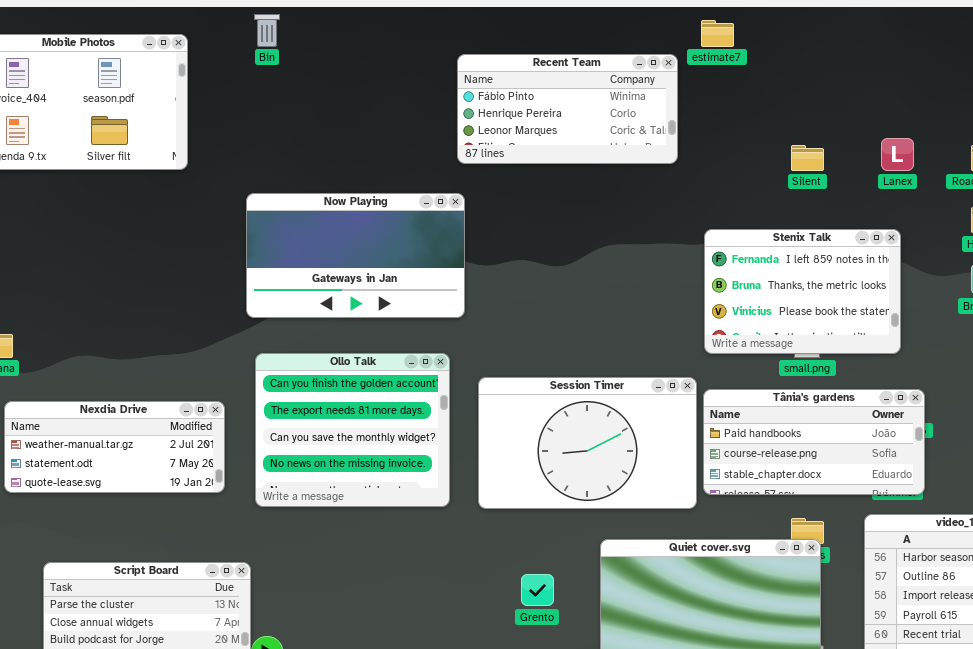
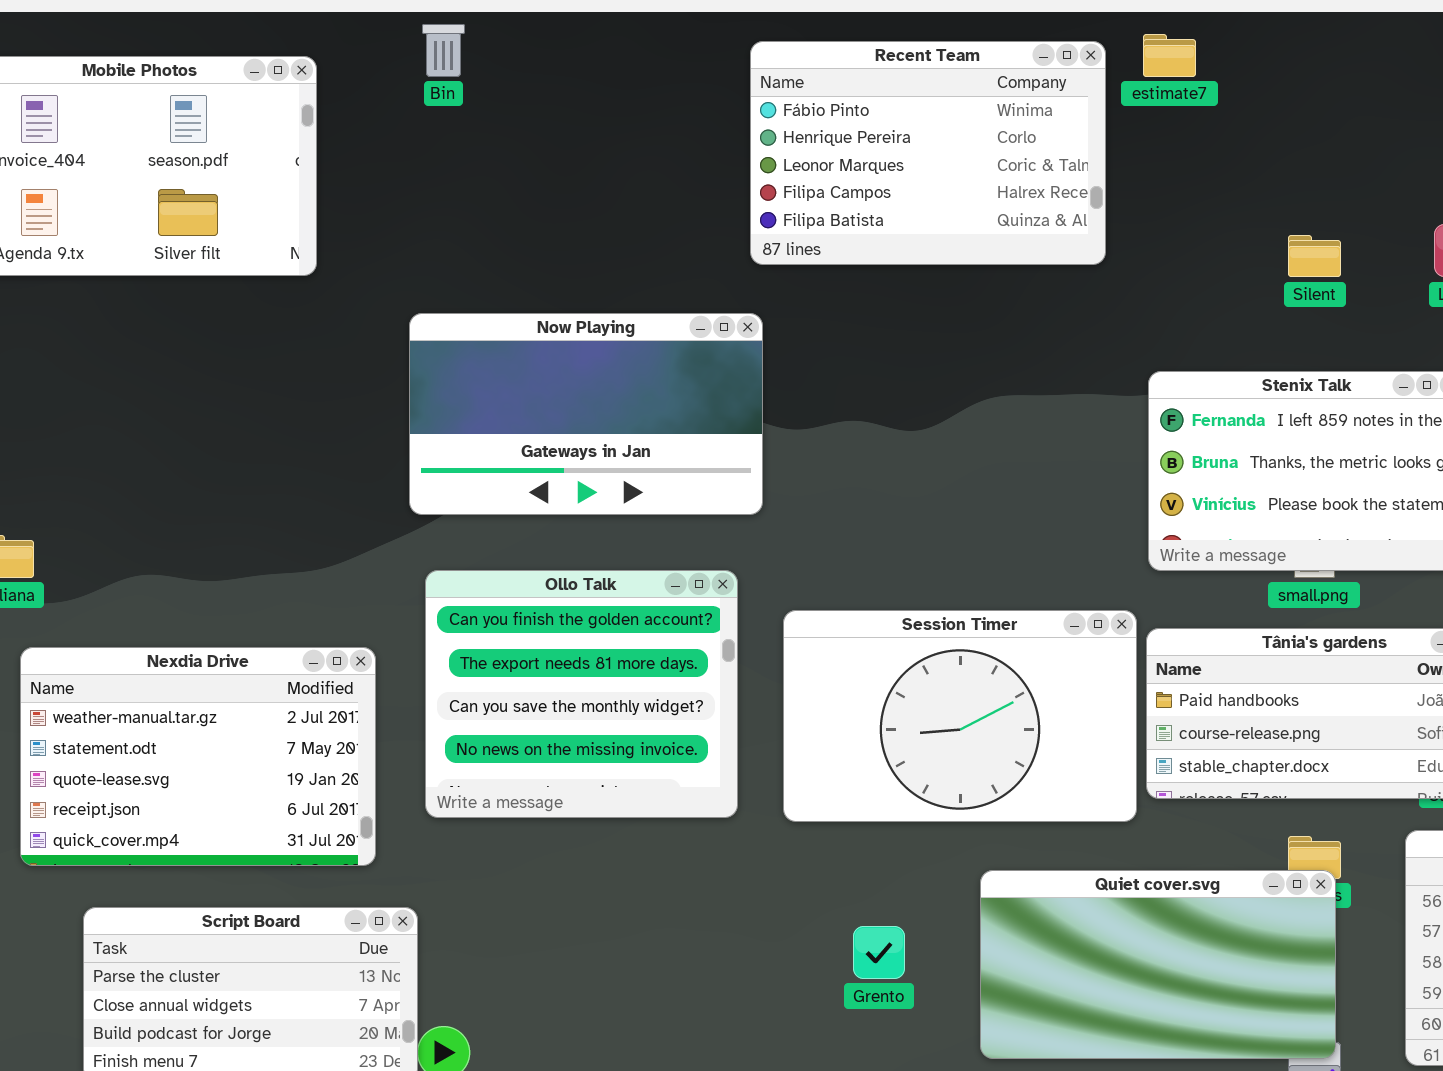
Recent Team: [457,54,678,164] -> [750,41,1106,265], resized
Nexdia Drive: [4,401,225,493] -> [20,647,376,866], resized

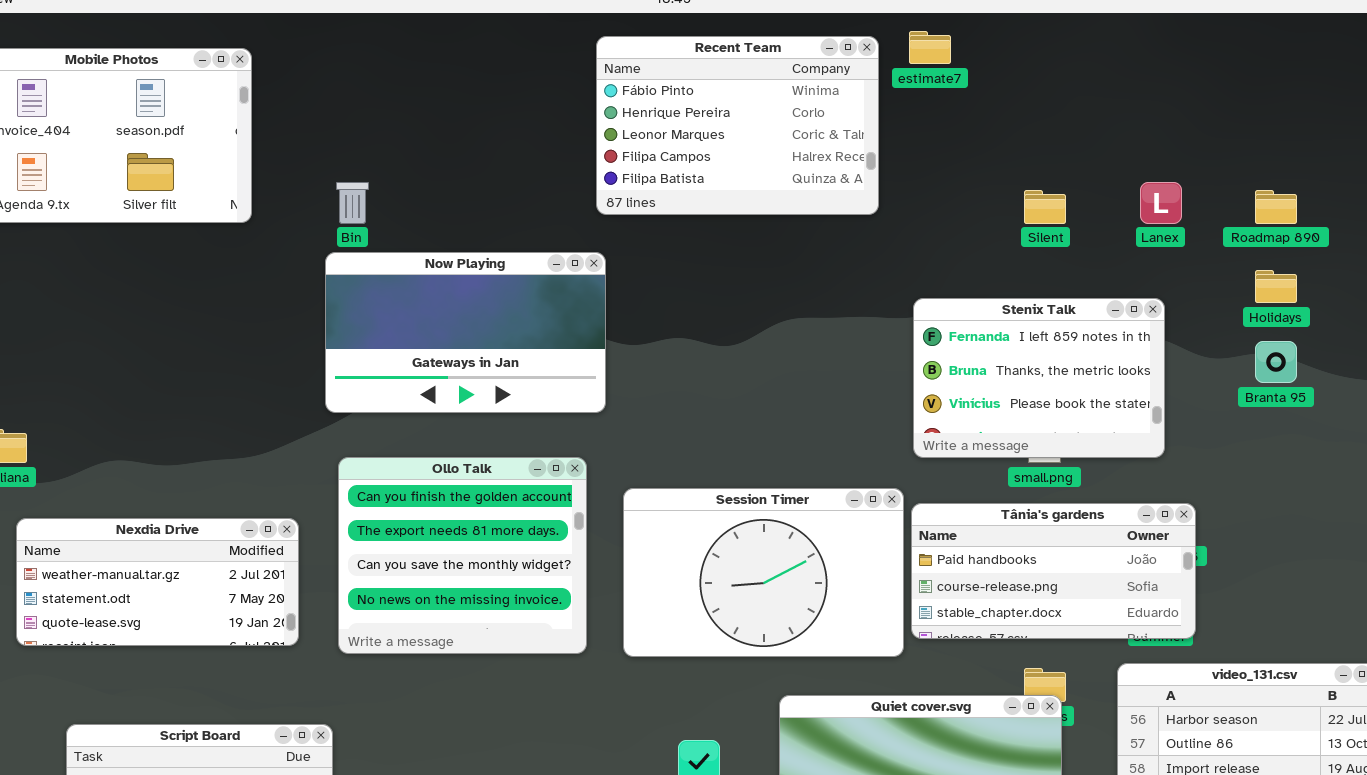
Bin: [422,24,465,77] -> [336,182,369,224], moved
Nexdia Drive: [20,647,376,866] -> [16,518,299,646], resized

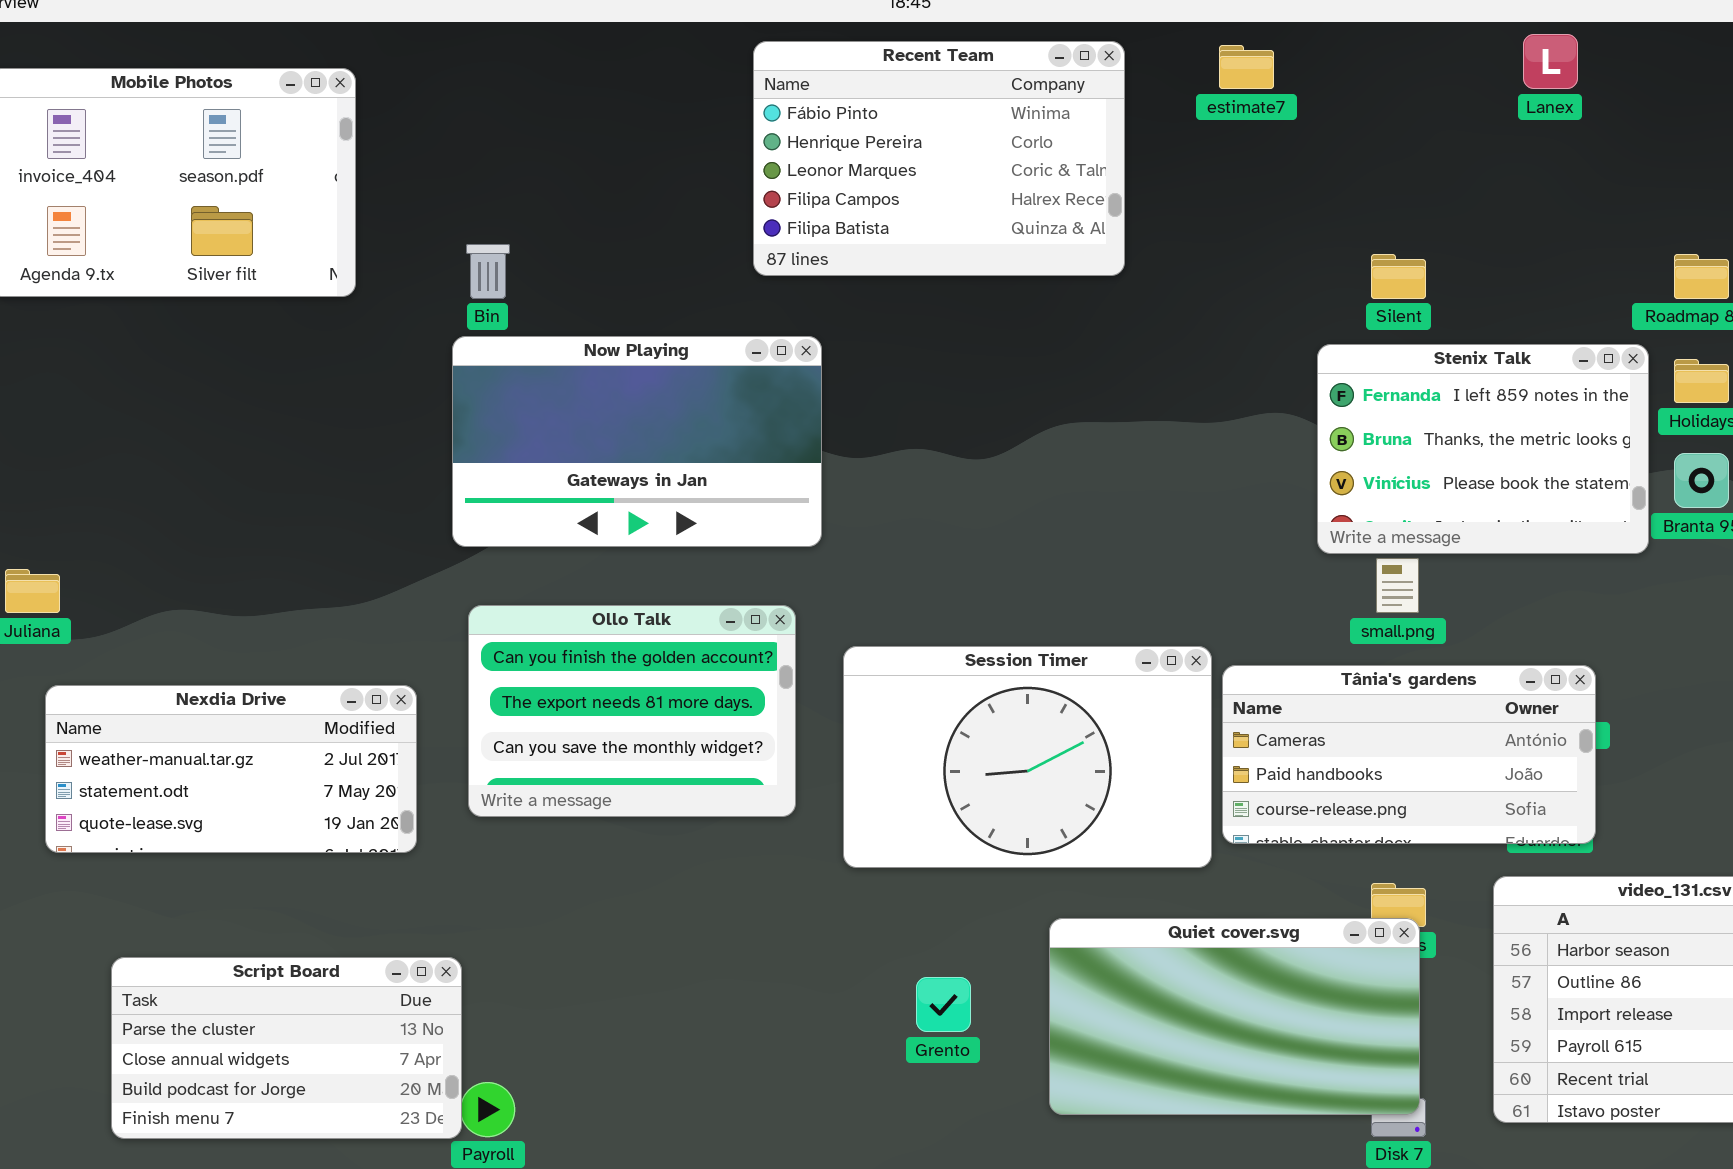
Recent Team: [596,36,879,215] -> [753,41,1125,276], moved
Lanex: [1140,182,1182,224] -> [1523,34,1578,89], moved
Stenix Talk: [913,298,1165,458] -> [1317,344,1649,554], moved
Ollo Talk: [338,457,587,654] -> [468,605,796,817], resized
Tânia's gardens: [911,503,1196,639] -> [1222,665,1596,844], scrolled up 1 row

